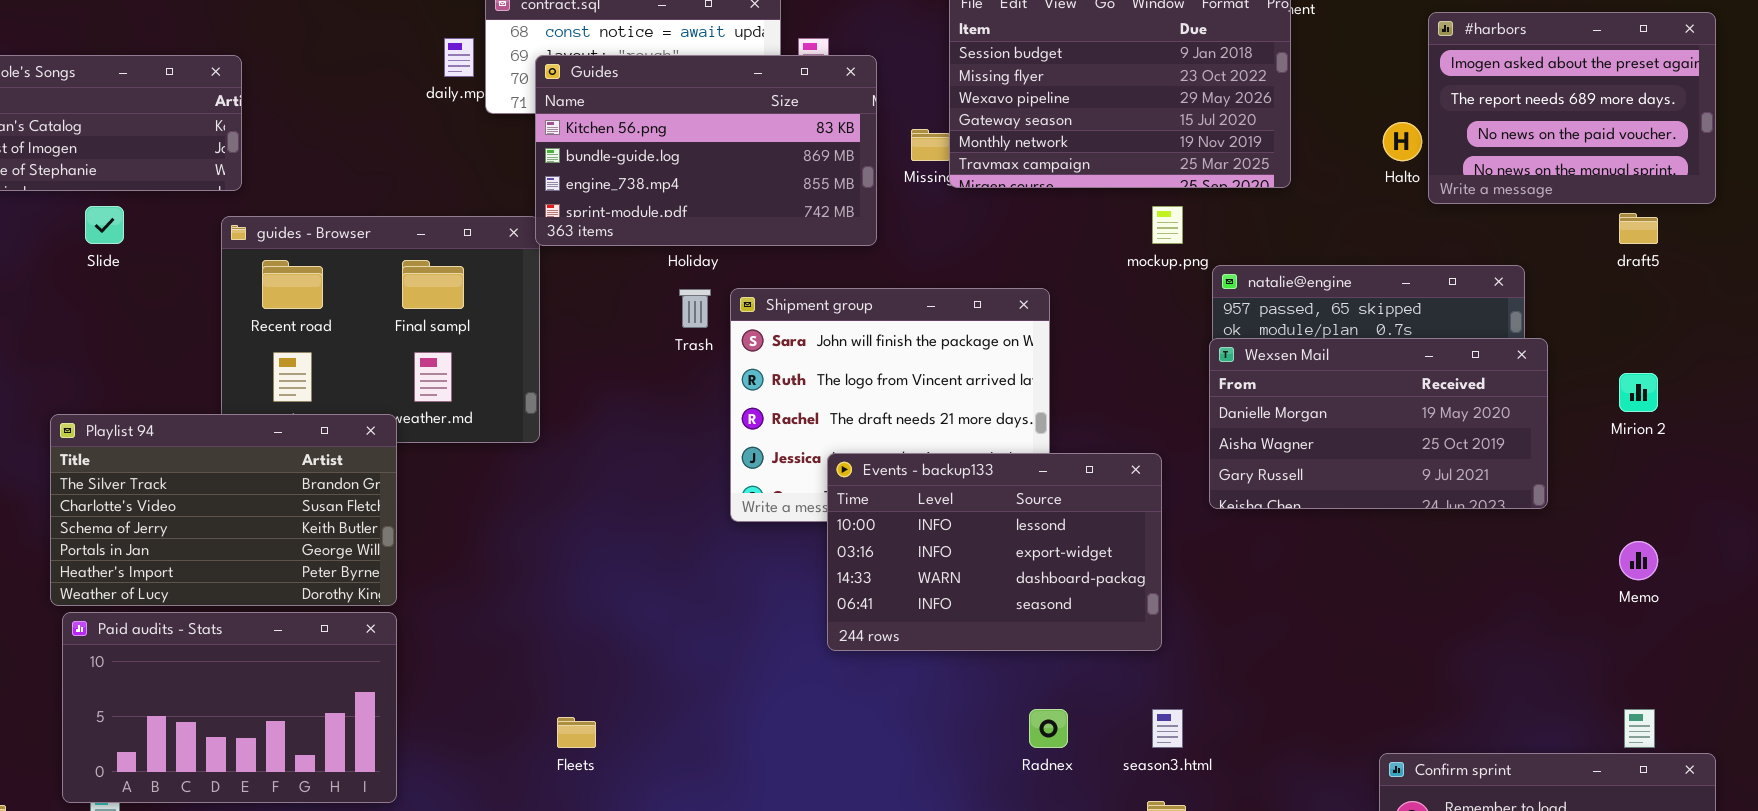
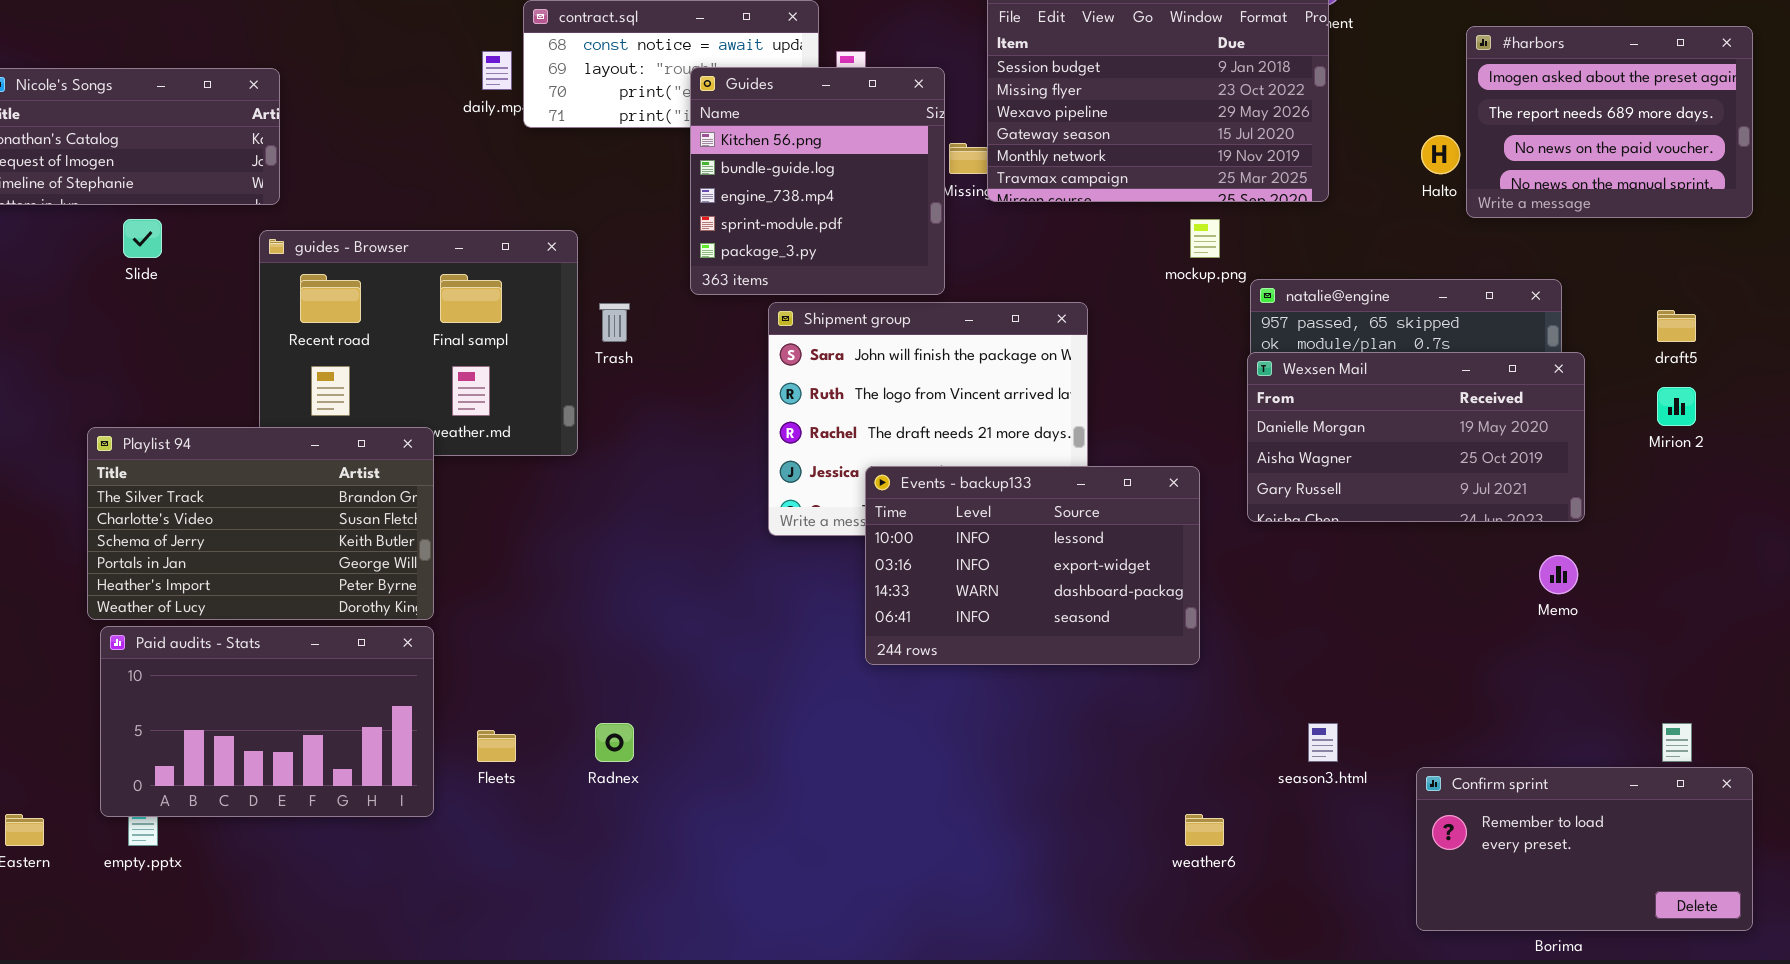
Guides: [535,55,877,246] -> [690,67,945,295], moved, resized
draft5: [1619,213,1658,244] -> [1657,310,1696,342], moved
Trash: [679,289,711,328] -> [599,303,630,342], moved
Memo: [1619,541,1658,580] -> [1539,555,1578,594], moved
Radnex: [1029,709,1068,748] -> [595,723,634,762], moved
season3.html: [1152,709,1183,748] -> [1308,723,1338,762], moved
Fleets: [557,717,596,748] -> [477,730,516,762], moved

